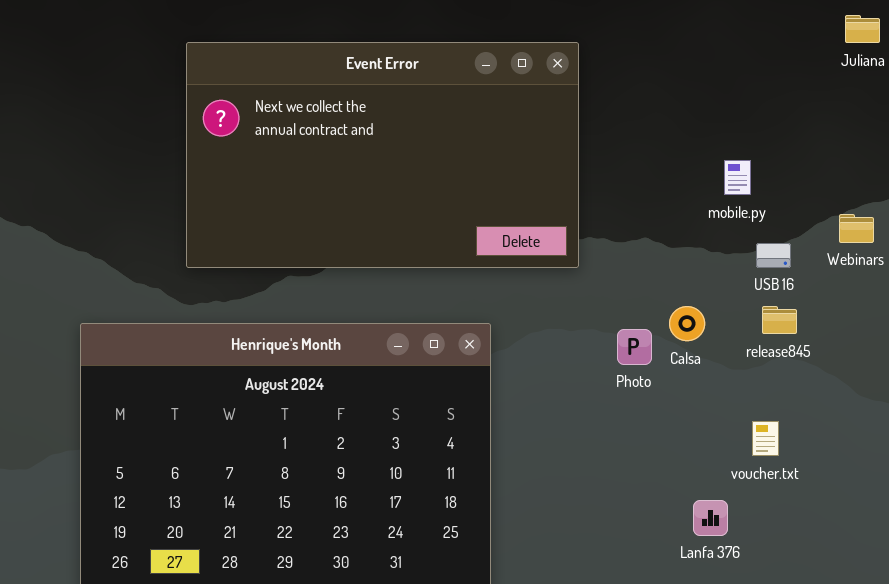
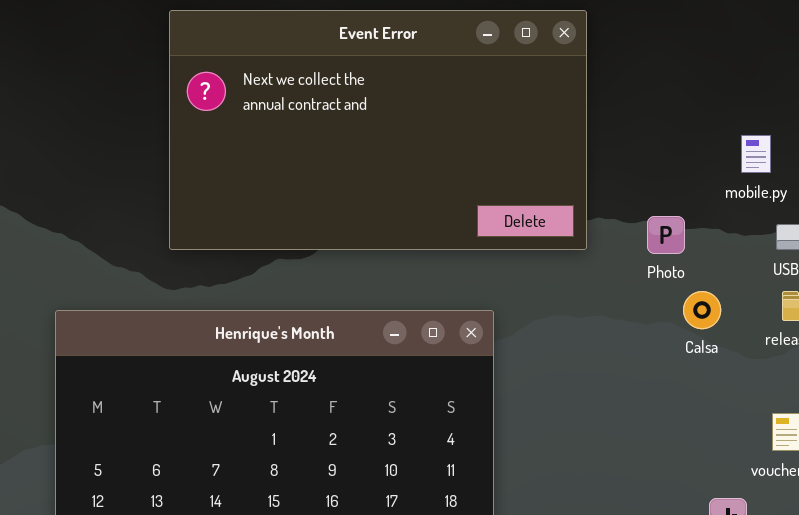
Photo: [617,329,652,365] -> [647,216,685,254], moved

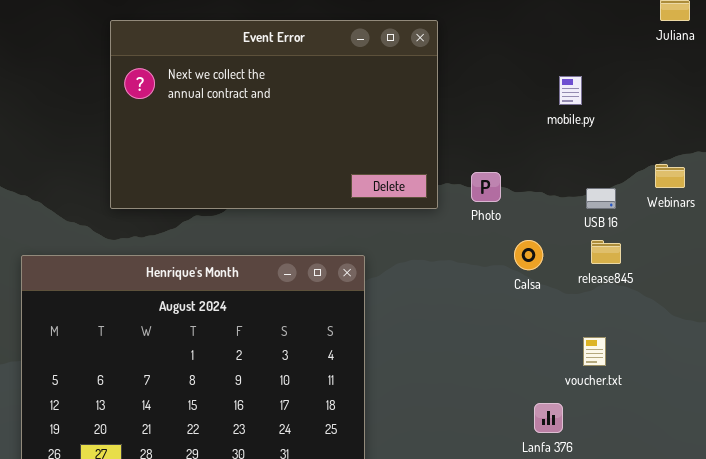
mobile.py: [741,135,771,173] -> [559,76,582,105], moved
Photo: [647,216,685,254] -> [471,172,501,202], moved

